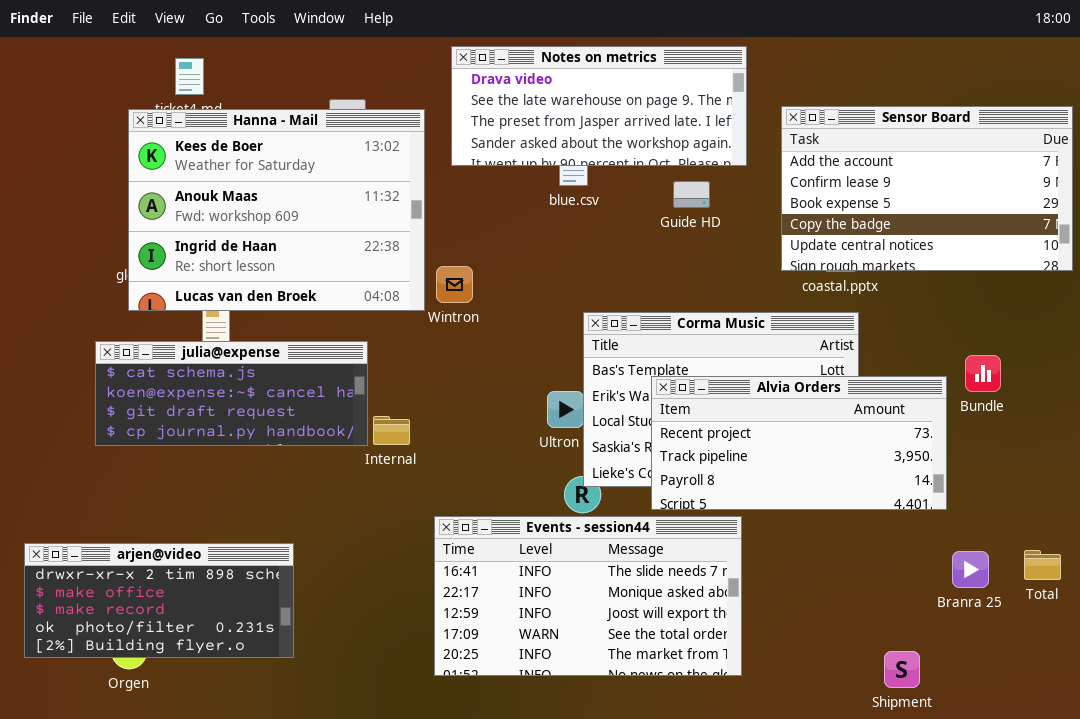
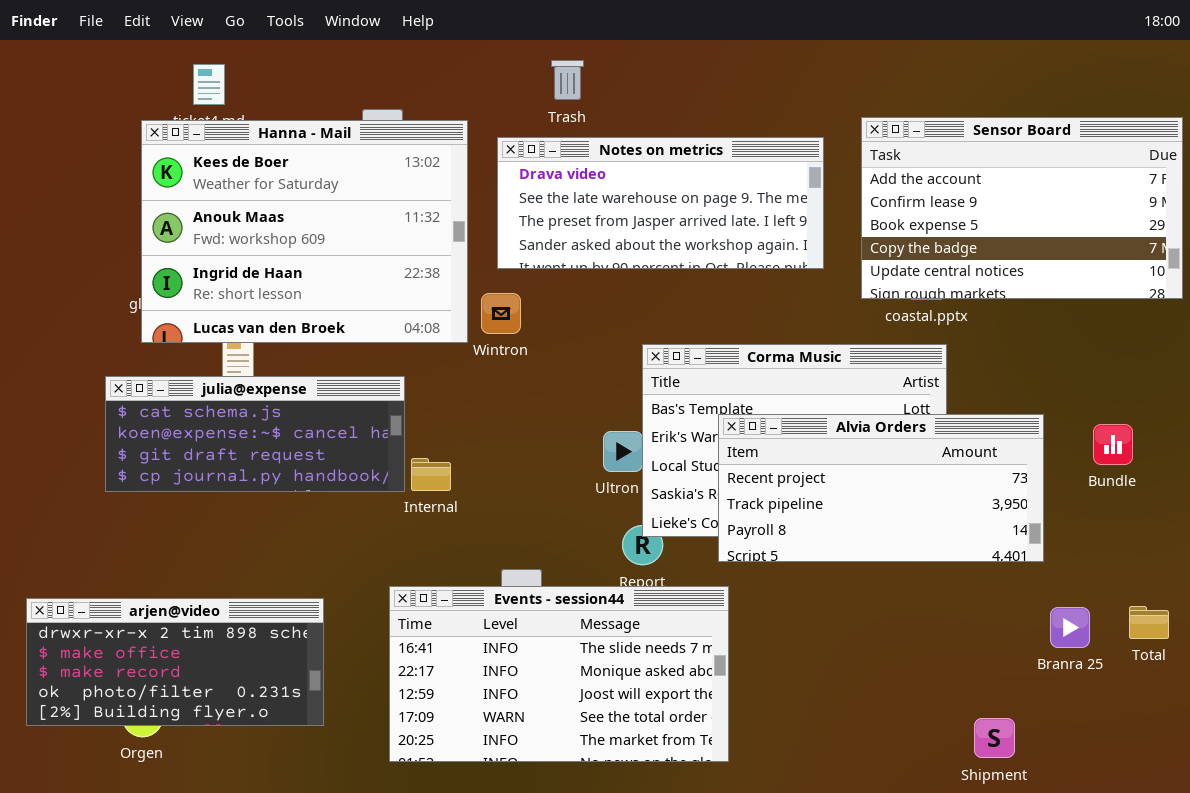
Notes on metrics: [451,46,747,166] -> [497,137,824,269], moved
Bundle: [965,355,1001,392] -> [1093,424,1133,465], moved
Events - session44: [434,516,742,676] -> [389,586,729,762], moved

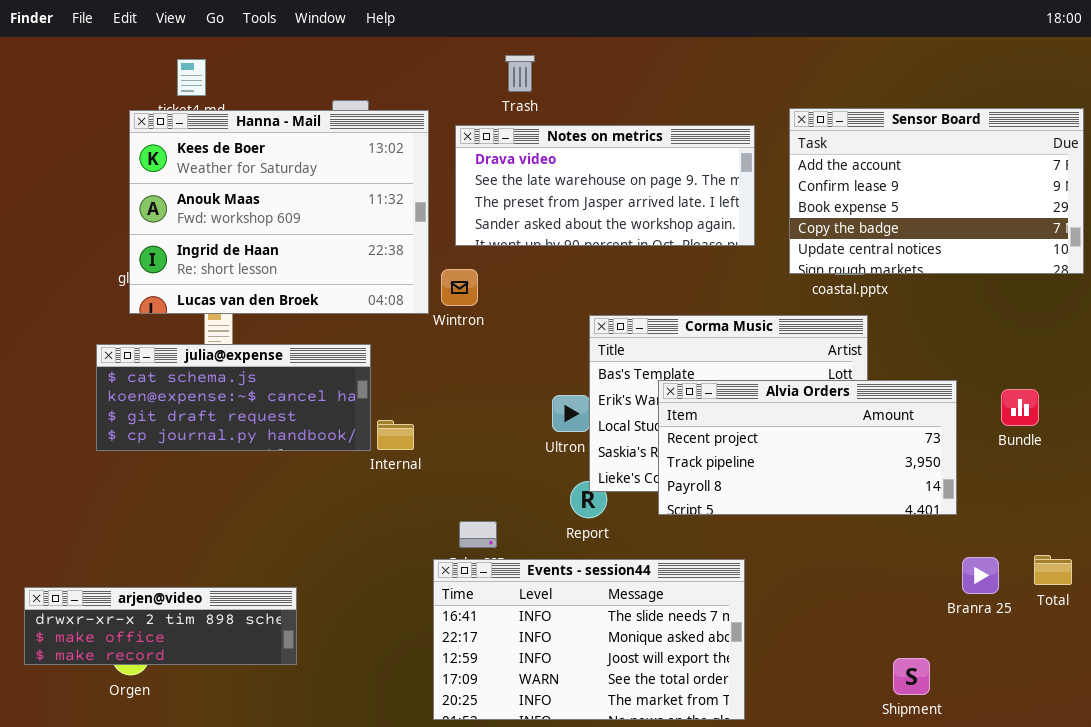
Events - session44: [389,586,729,762] -> [433,559,745,720], moved
arjen@video: [26,598,324,726] -> [24,587,297,665], resized

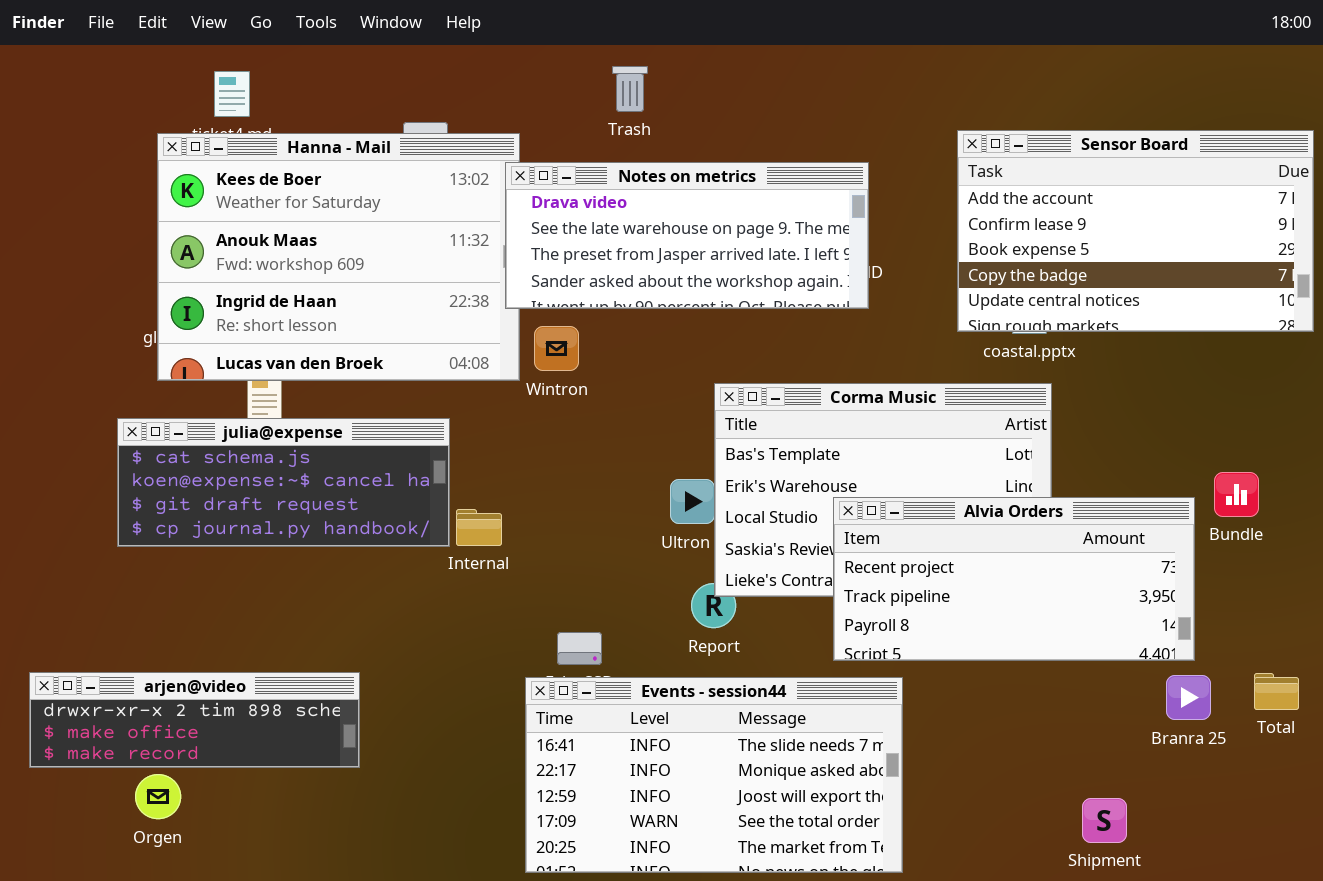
Notes on metrics: [455,125,755,246] -> [505,162,869,309], moved
Alvia Orders: [658,380,957,515] -> [833,497,1195,661], moved
arjen@video: [24,587,297,665] -> [29,672,360,768], moved

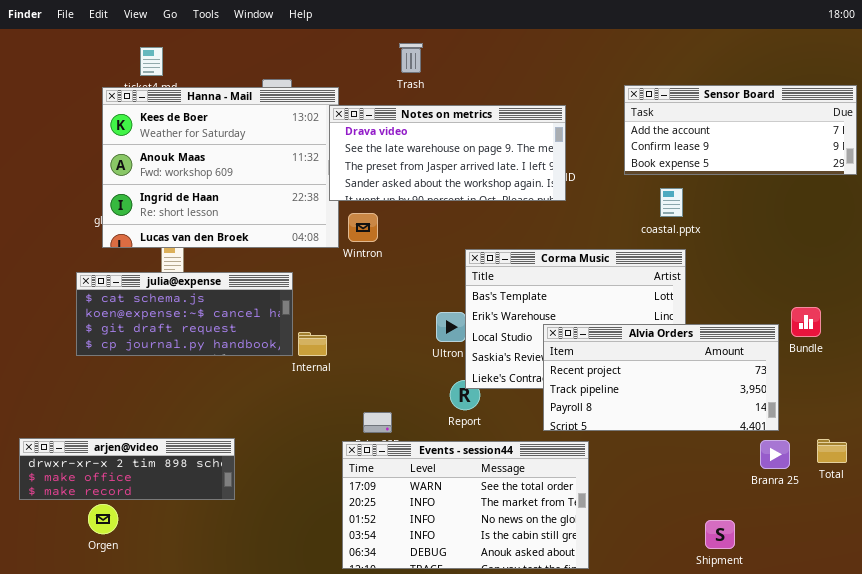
Sensor Board: [957,130,1314,332] -> [624,85,857,175], resized
Events - session44: [525,677,903,873] -> [342,441,589,569], scrolled down 3 rows

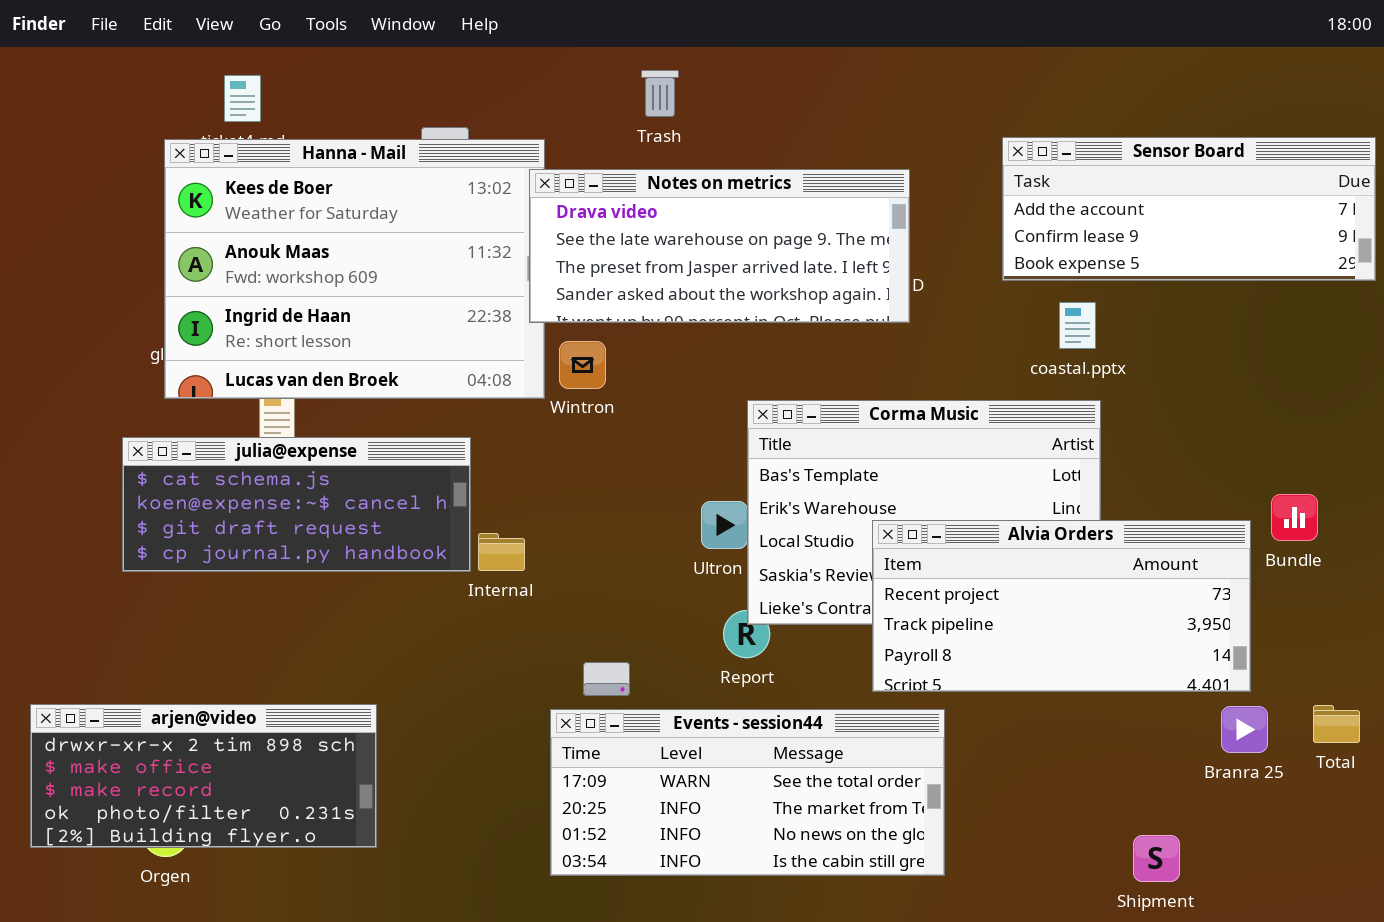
arjen@video: [19,438,235,500] -> [30,704,377,848], resized
Events - session44: [342,441,589,569] -> [550,709,945,876], resized

